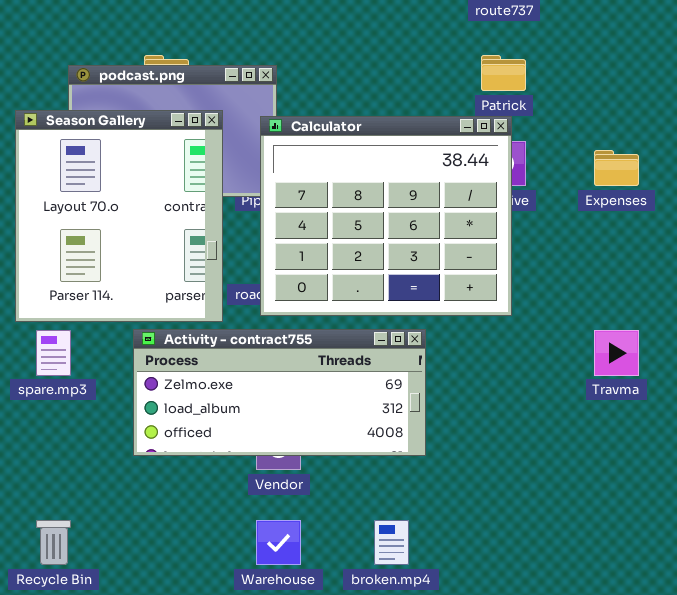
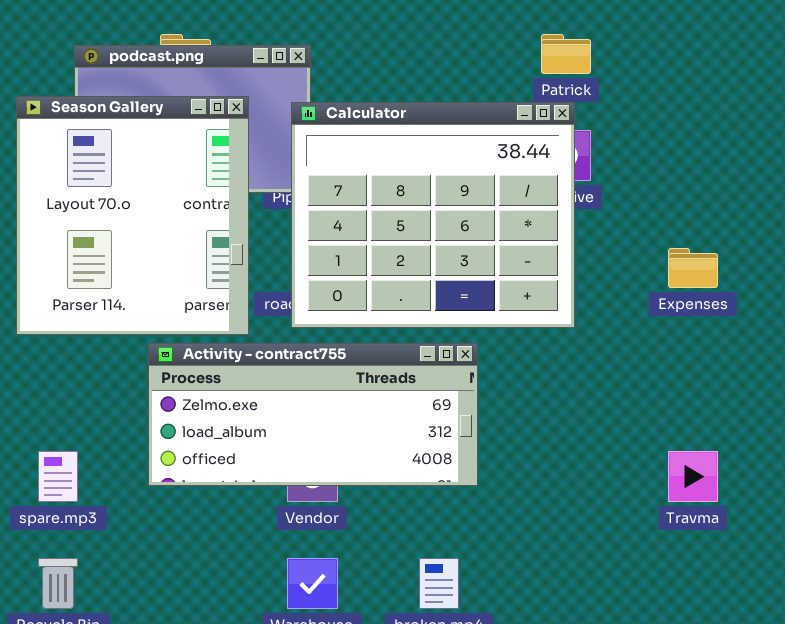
Expenses: [594,150,639,186] -> [668,248,718,288], moved
spare.mp3: [36,330,71,376] -> [38,451,78,502], moved
Travma: [594,330,639,376] -> [668,451,718,502], moved

